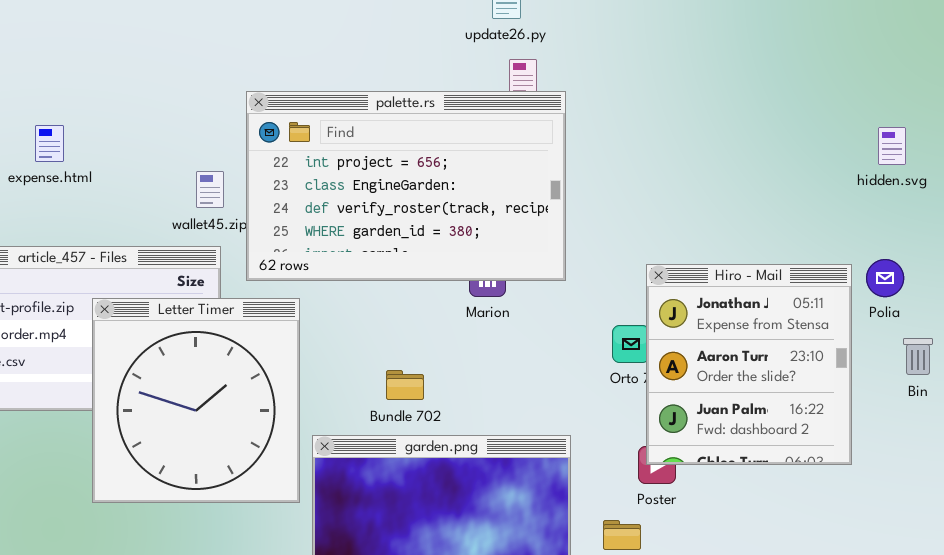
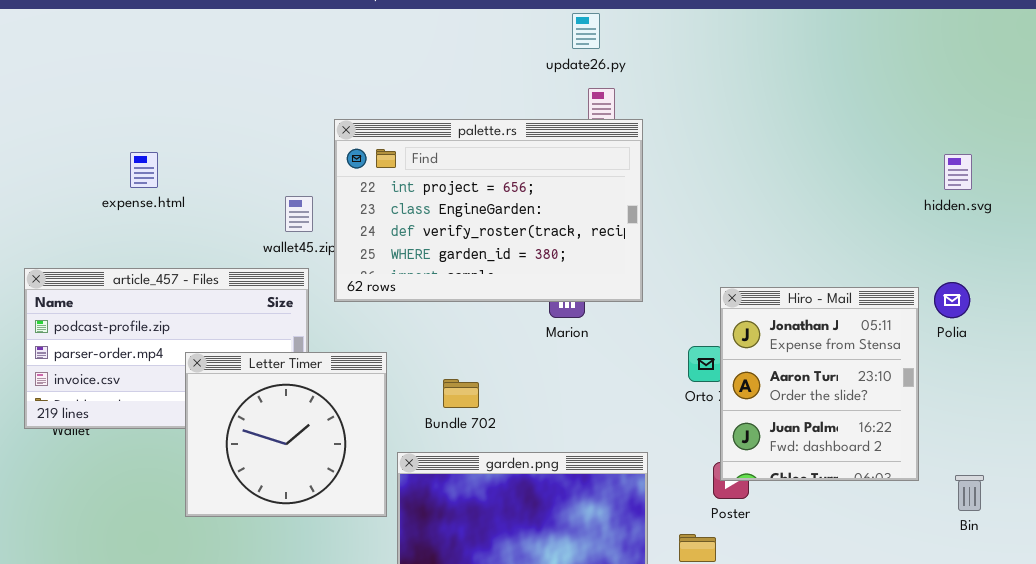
Letter Timer: [92,298,300,503] -> [185,352,387,517], resized
Bin: [903,338,933,375] -> [955,475,984,511], moved
Bundle 702: [386,370,424,400] -> [443,379,479,408], moved

